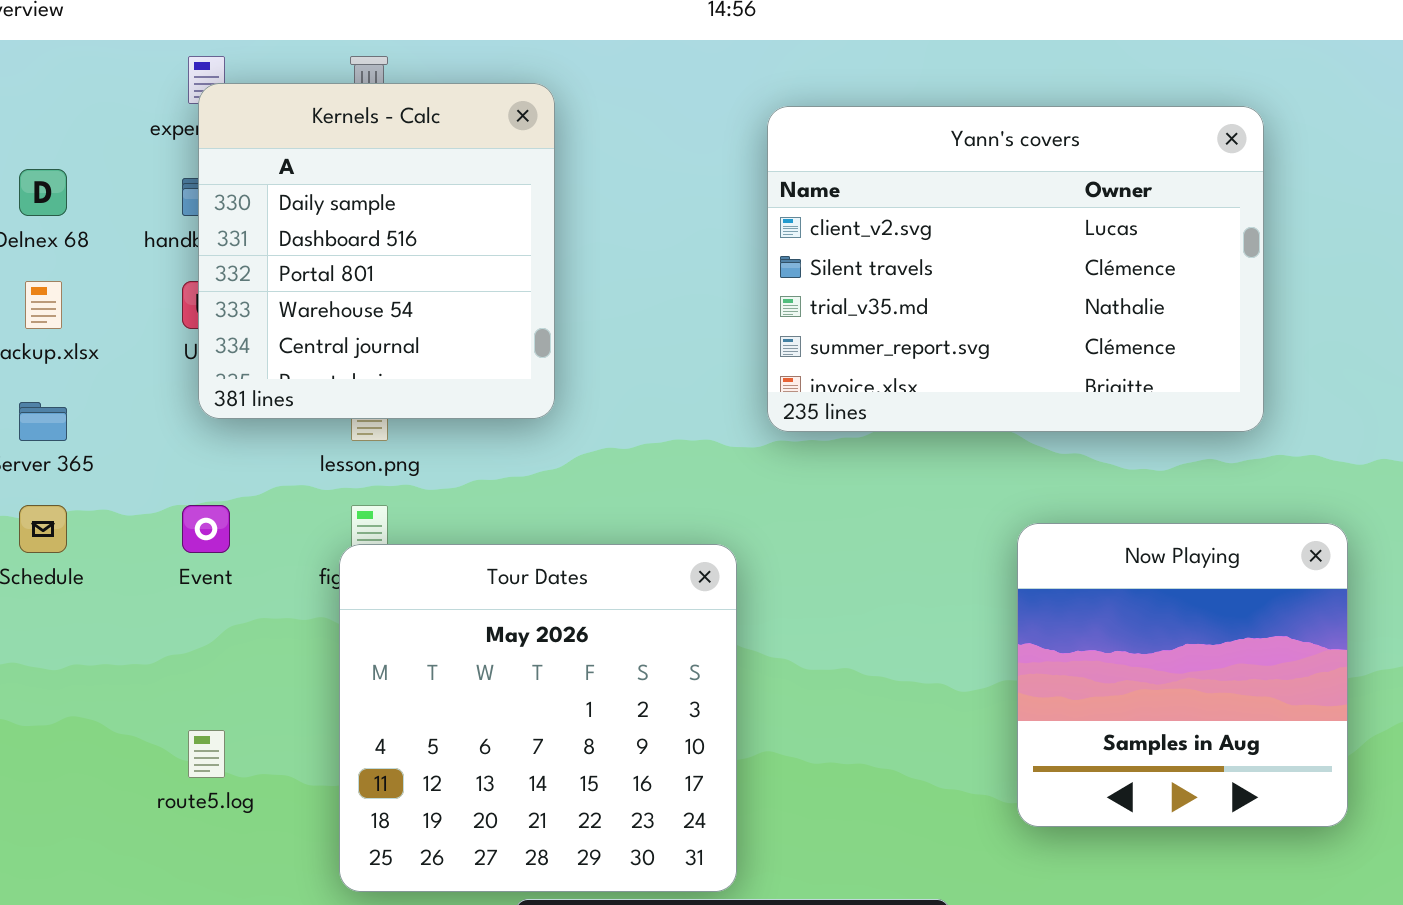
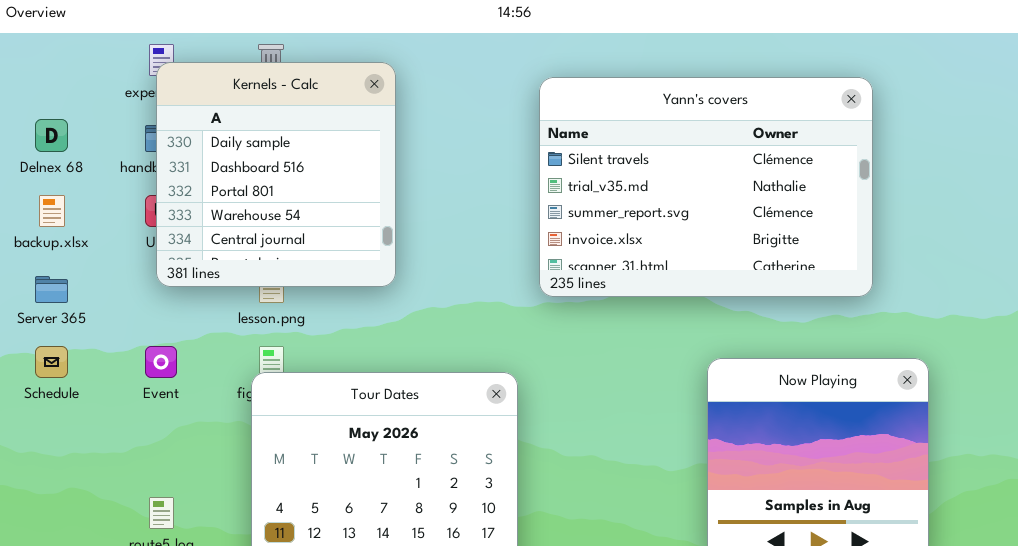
Yann's covers: [767,106,1264,432] -> [539,77,873,297], scrolled down 1 row

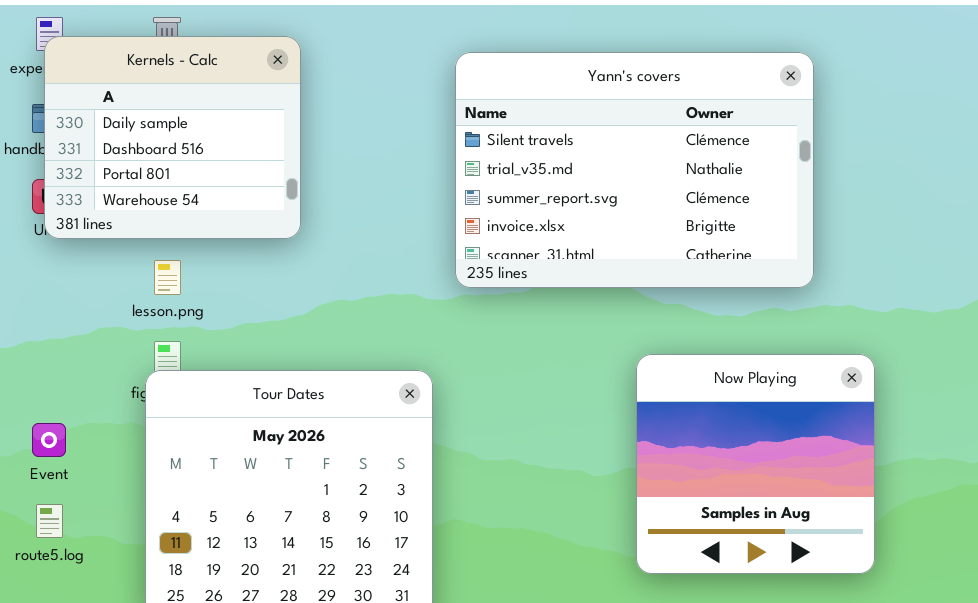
Kernels - Calc: [156,62,396,287] -> [44,36,301,239], resized
Event: [145,346,177,378] -> [32,423,66,457], moved

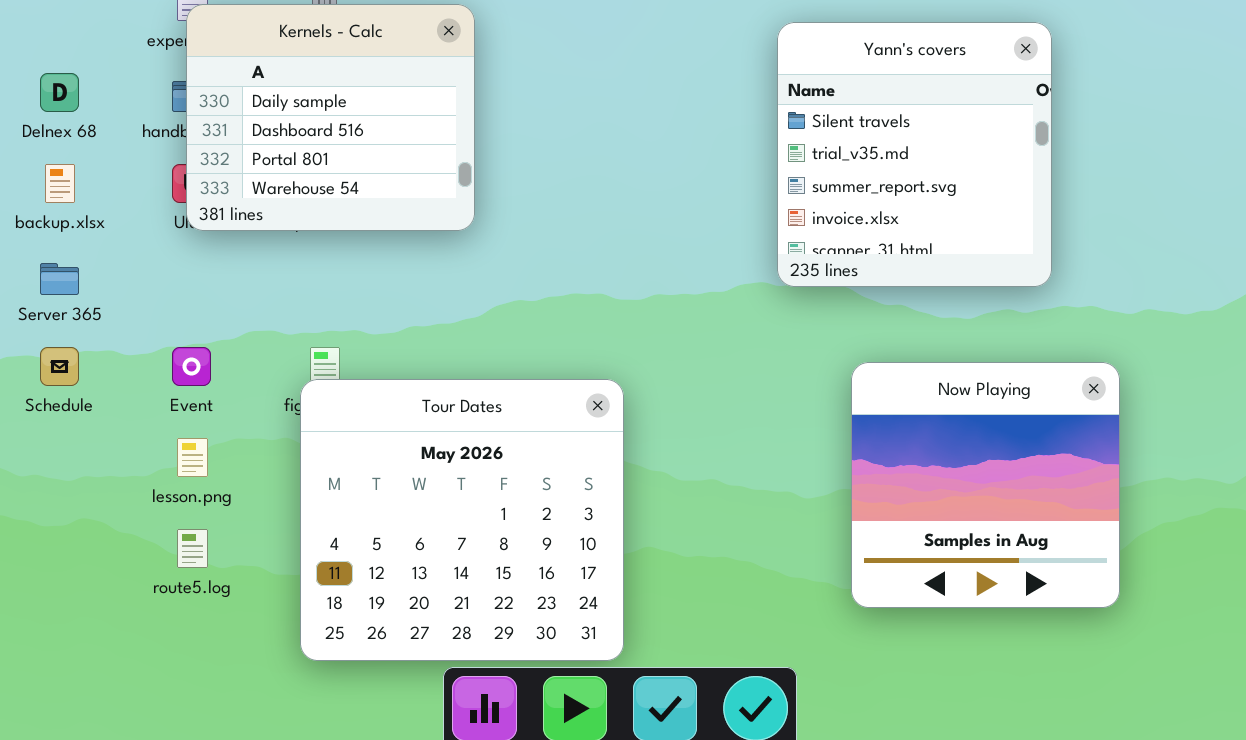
Yann's covers: [455,52,814,288] -> [777,22,1052,287], resized
lesson.png: [154,260,181,295] -> [177,438,208,477], moved
Event: [32,423,66,457] -> [172,347,211,386], moved

